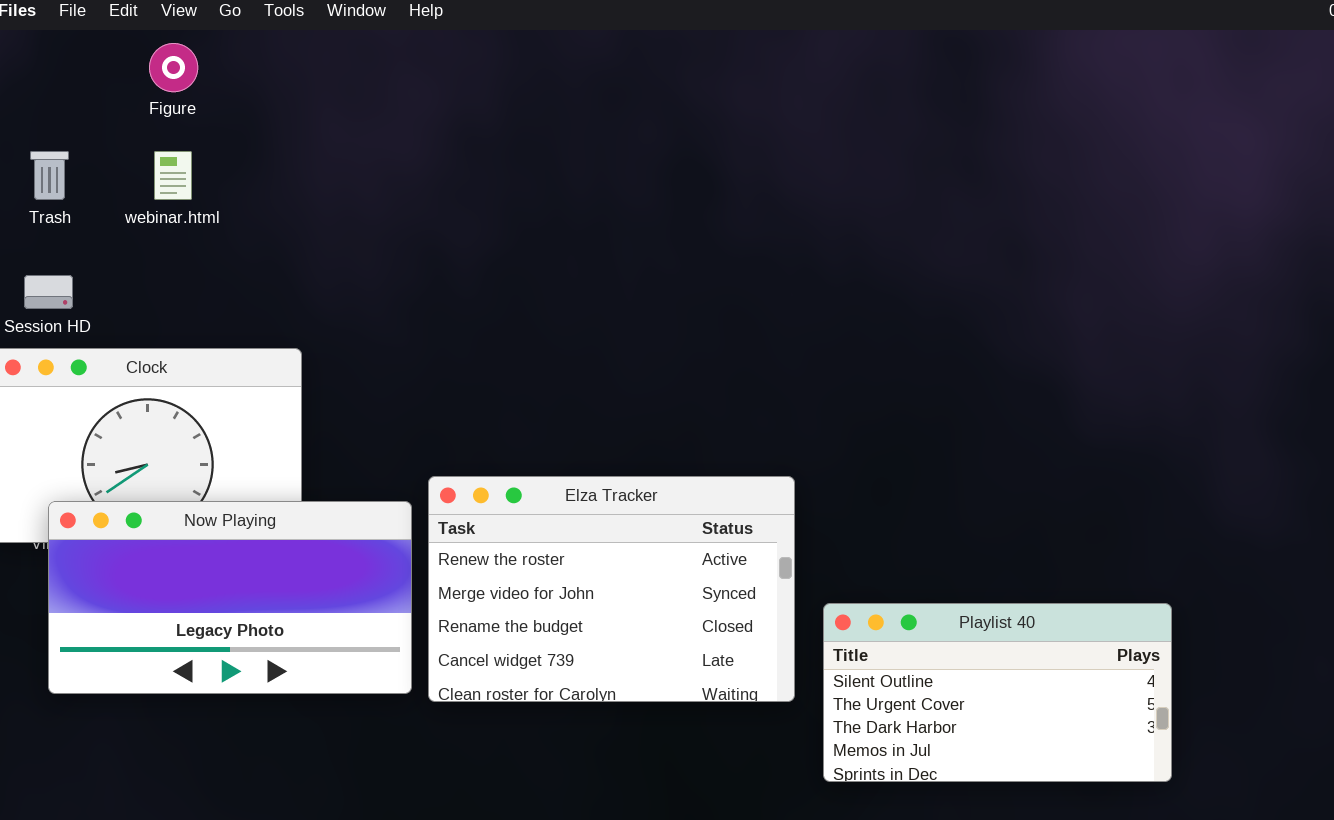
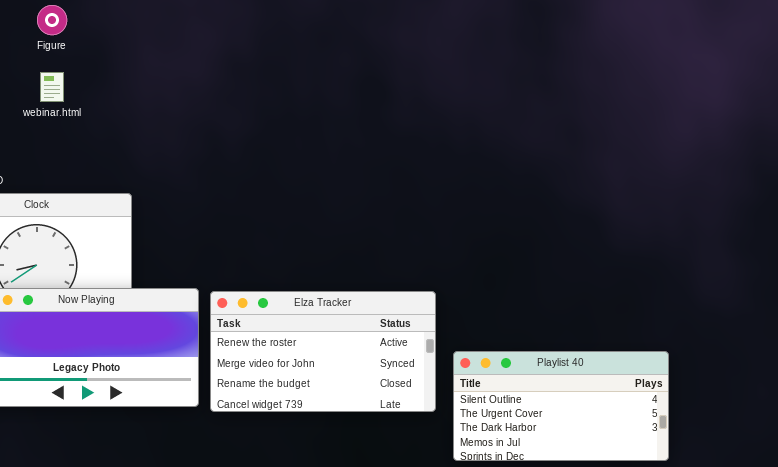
Elza Tracker: [428,476,795,702] -> [210,291,436,412], resized

